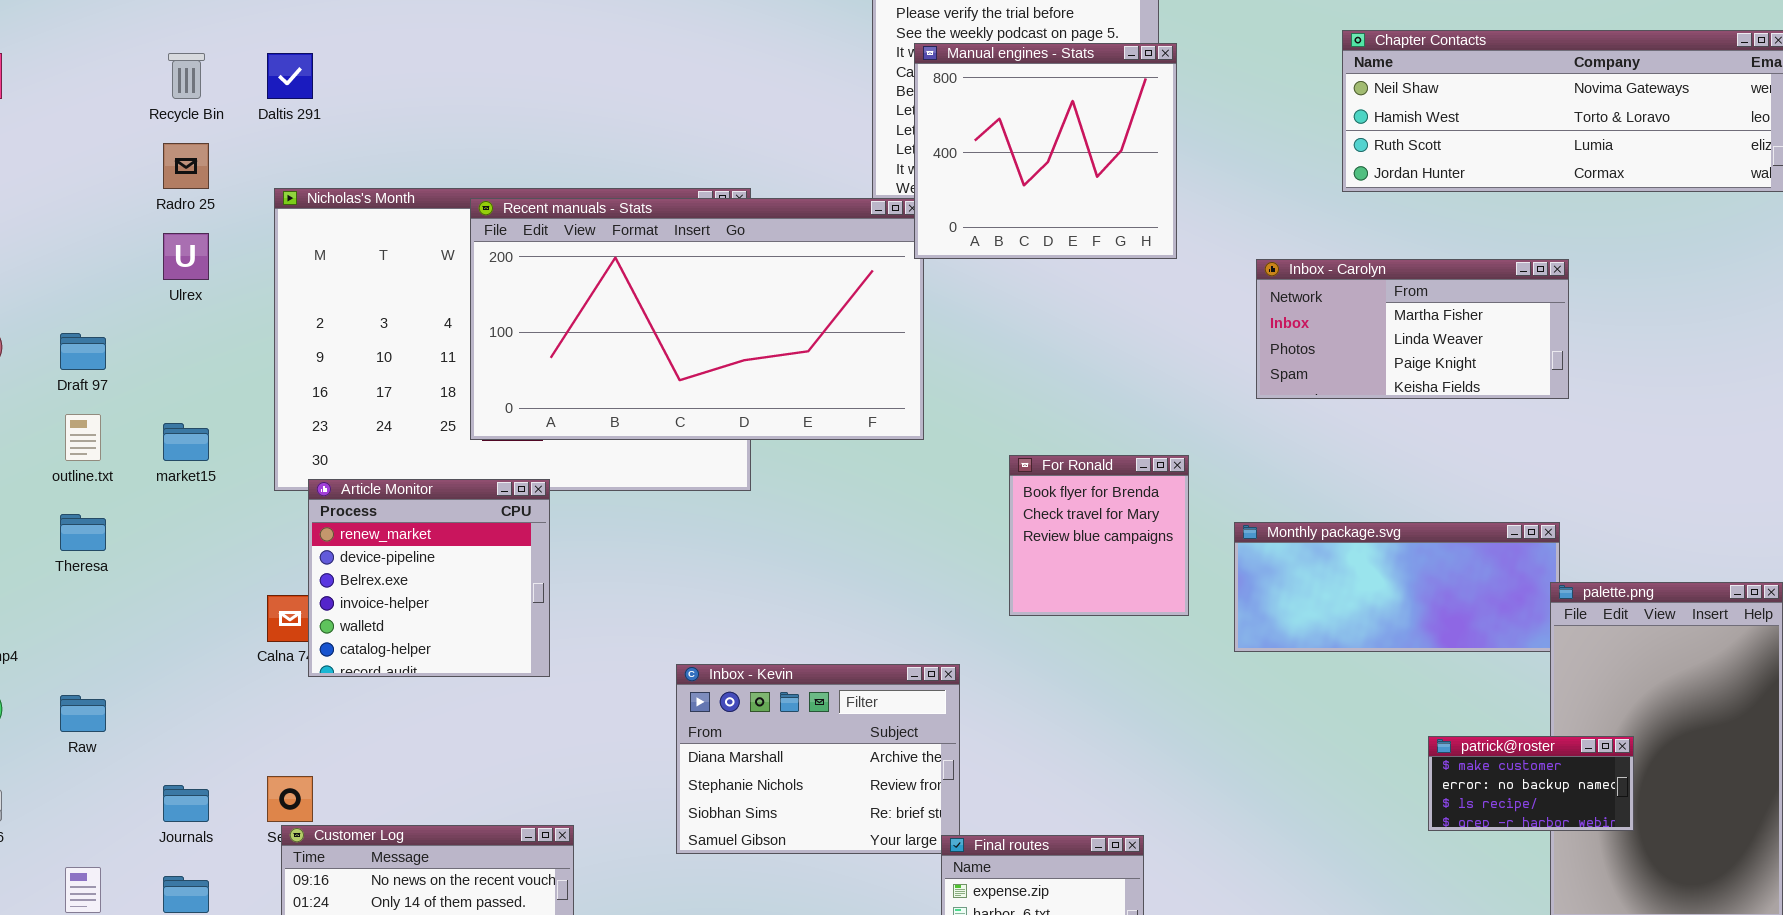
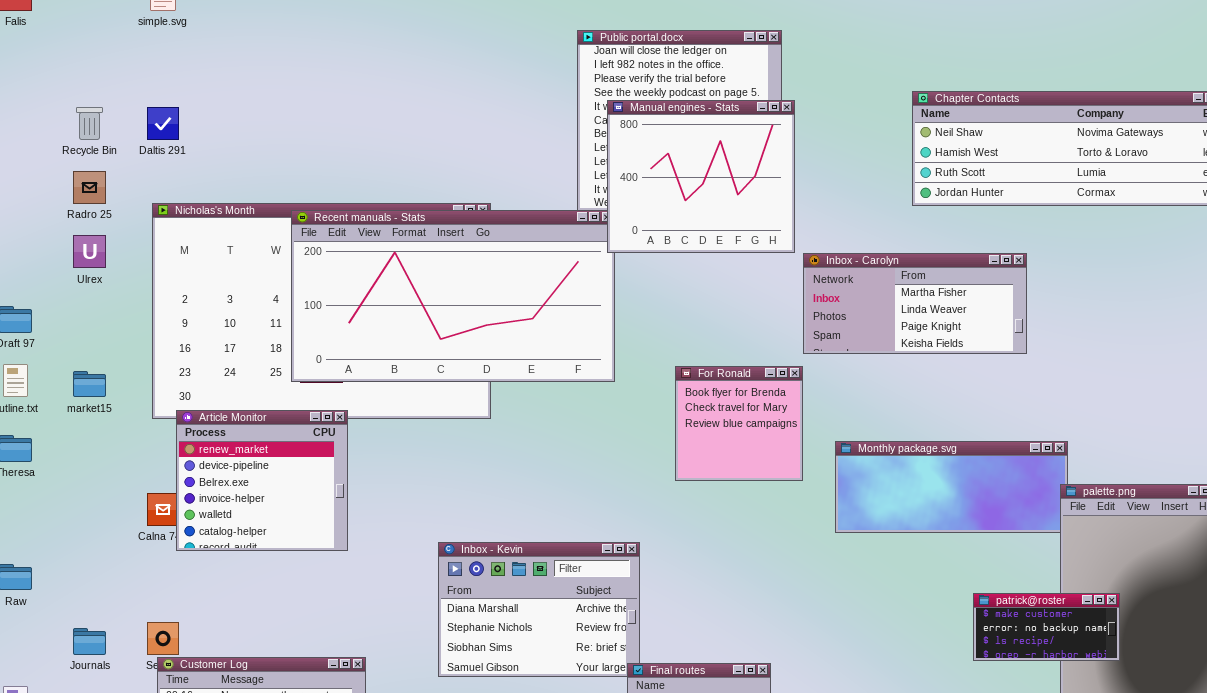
Inbox - Carolyn: [1256,259,1569,399] -> [803,253,1027,354], moved
For Ronald: [1009,455,1189,616] -> [675,366,803,481], moved

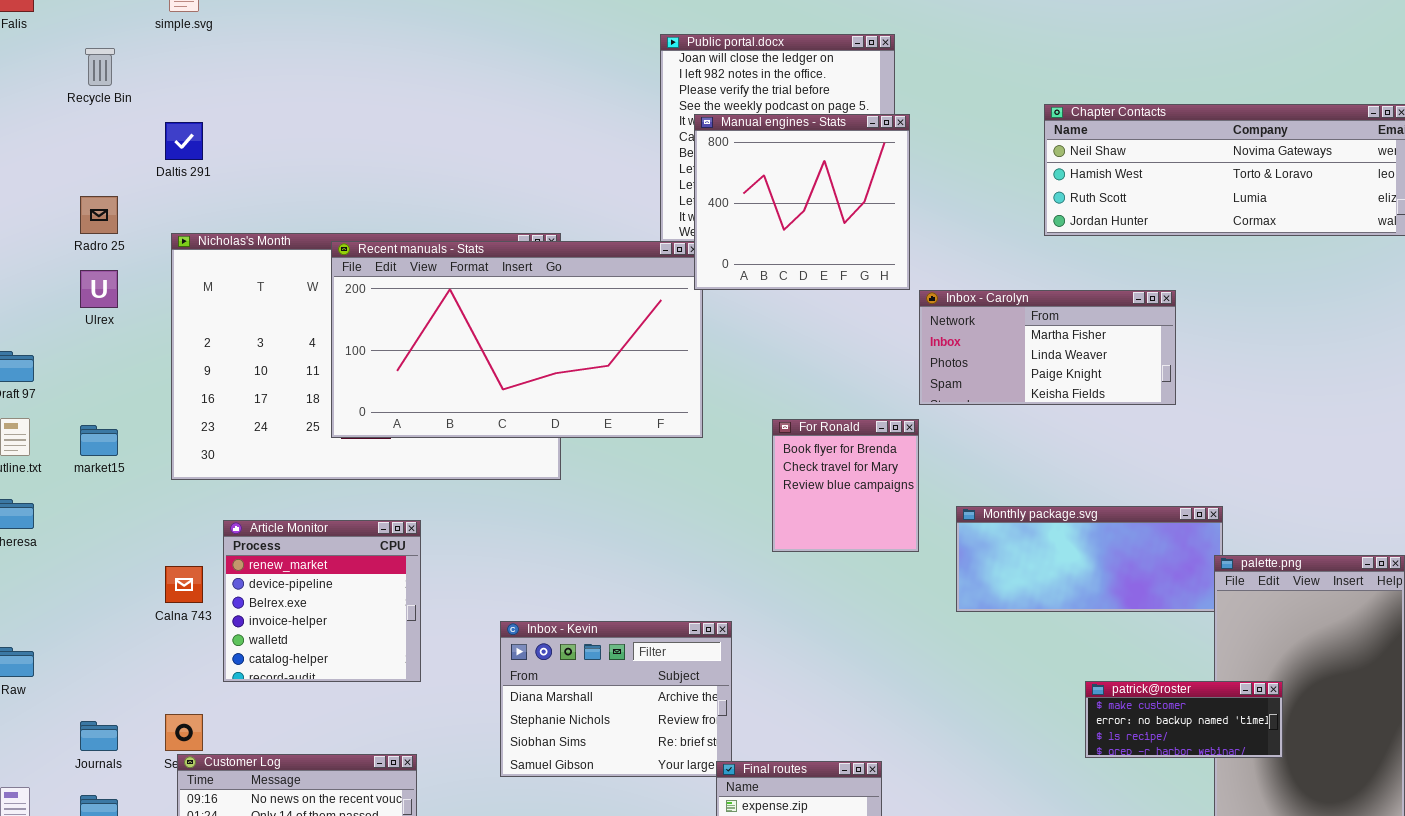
Recycle Bin: [76,107,103,140] -> [85,48,115,86], moved
Article Monitor: [176,410,348,551] -> [223,520,421,682], moved
patrick@roster: [973,593,1120,661] -> [1085,681,1283,758], resized

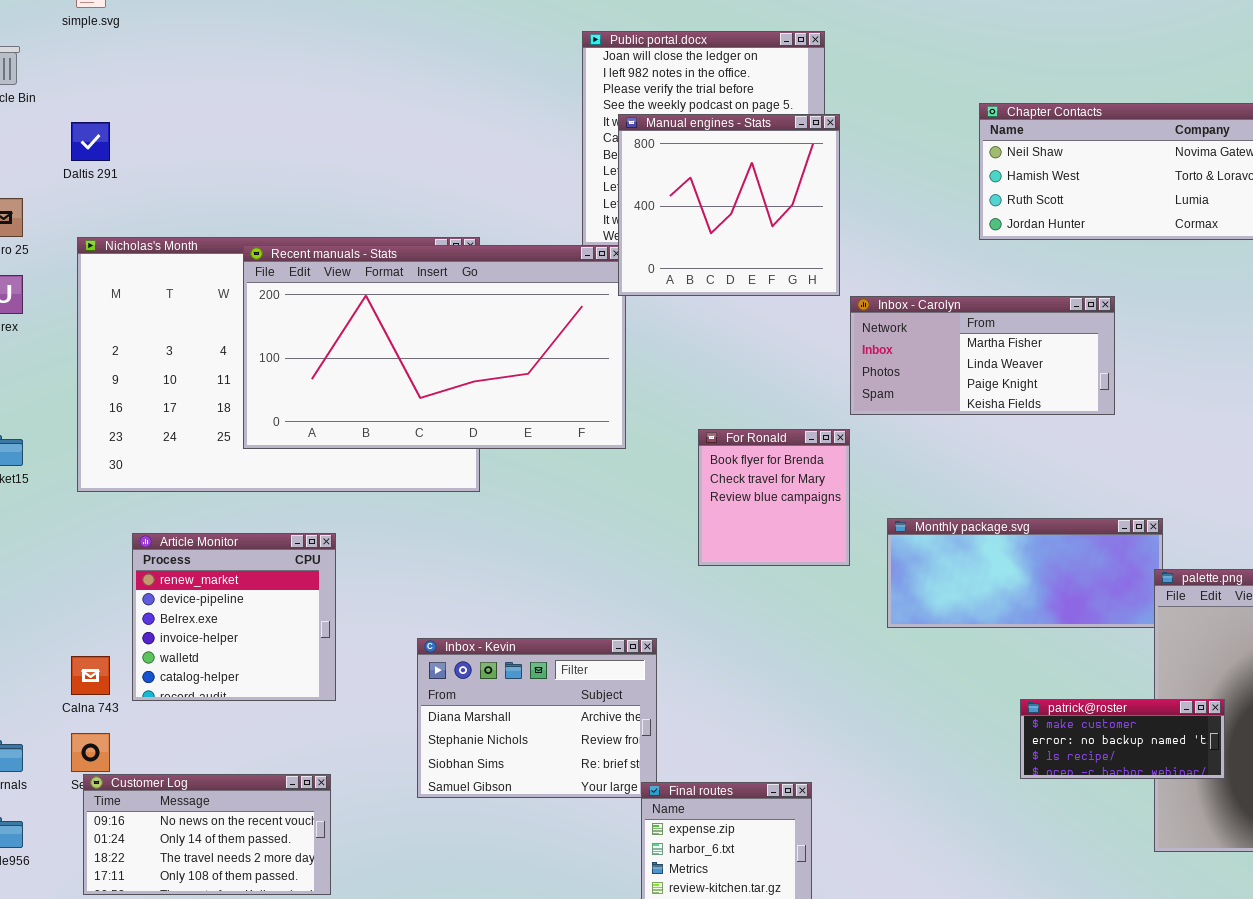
Calna 743: [165,566,203,603] -> [71,656,110,695], moved

